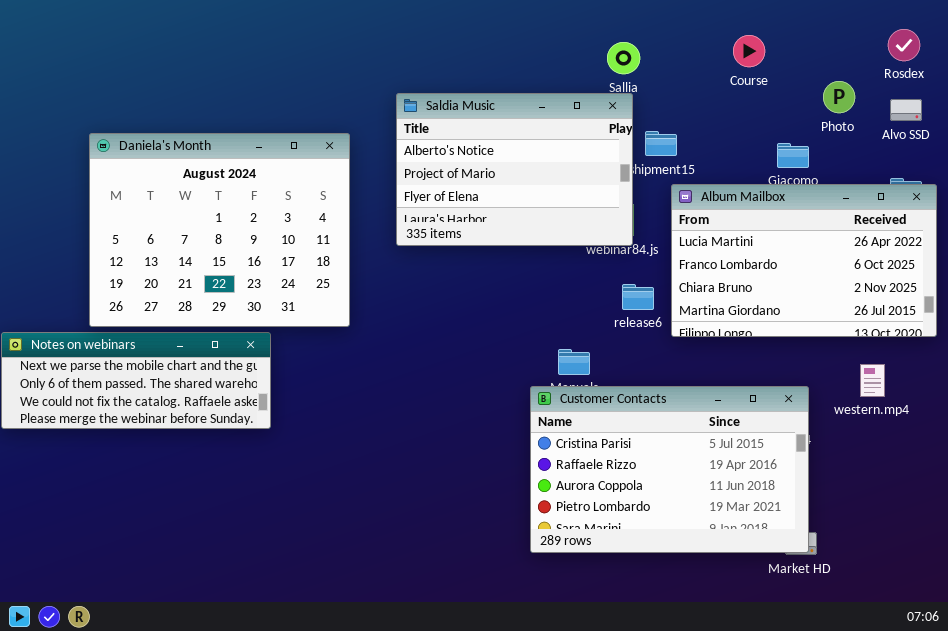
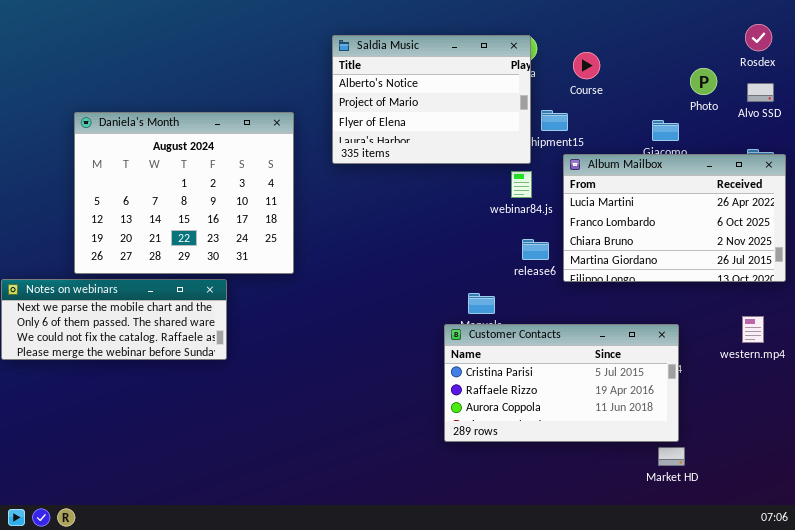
Course: [733,35,765,67] -> [573,52,600,79], moved
Saldia Music: [396,93,633,246] -> [332,35,531,164], moved
western.mp4: [860,364,885,397] -> [742,316,764,343], moved
Customer Contacts: [530,386,809,553] -> [444,324,679,442], resized

